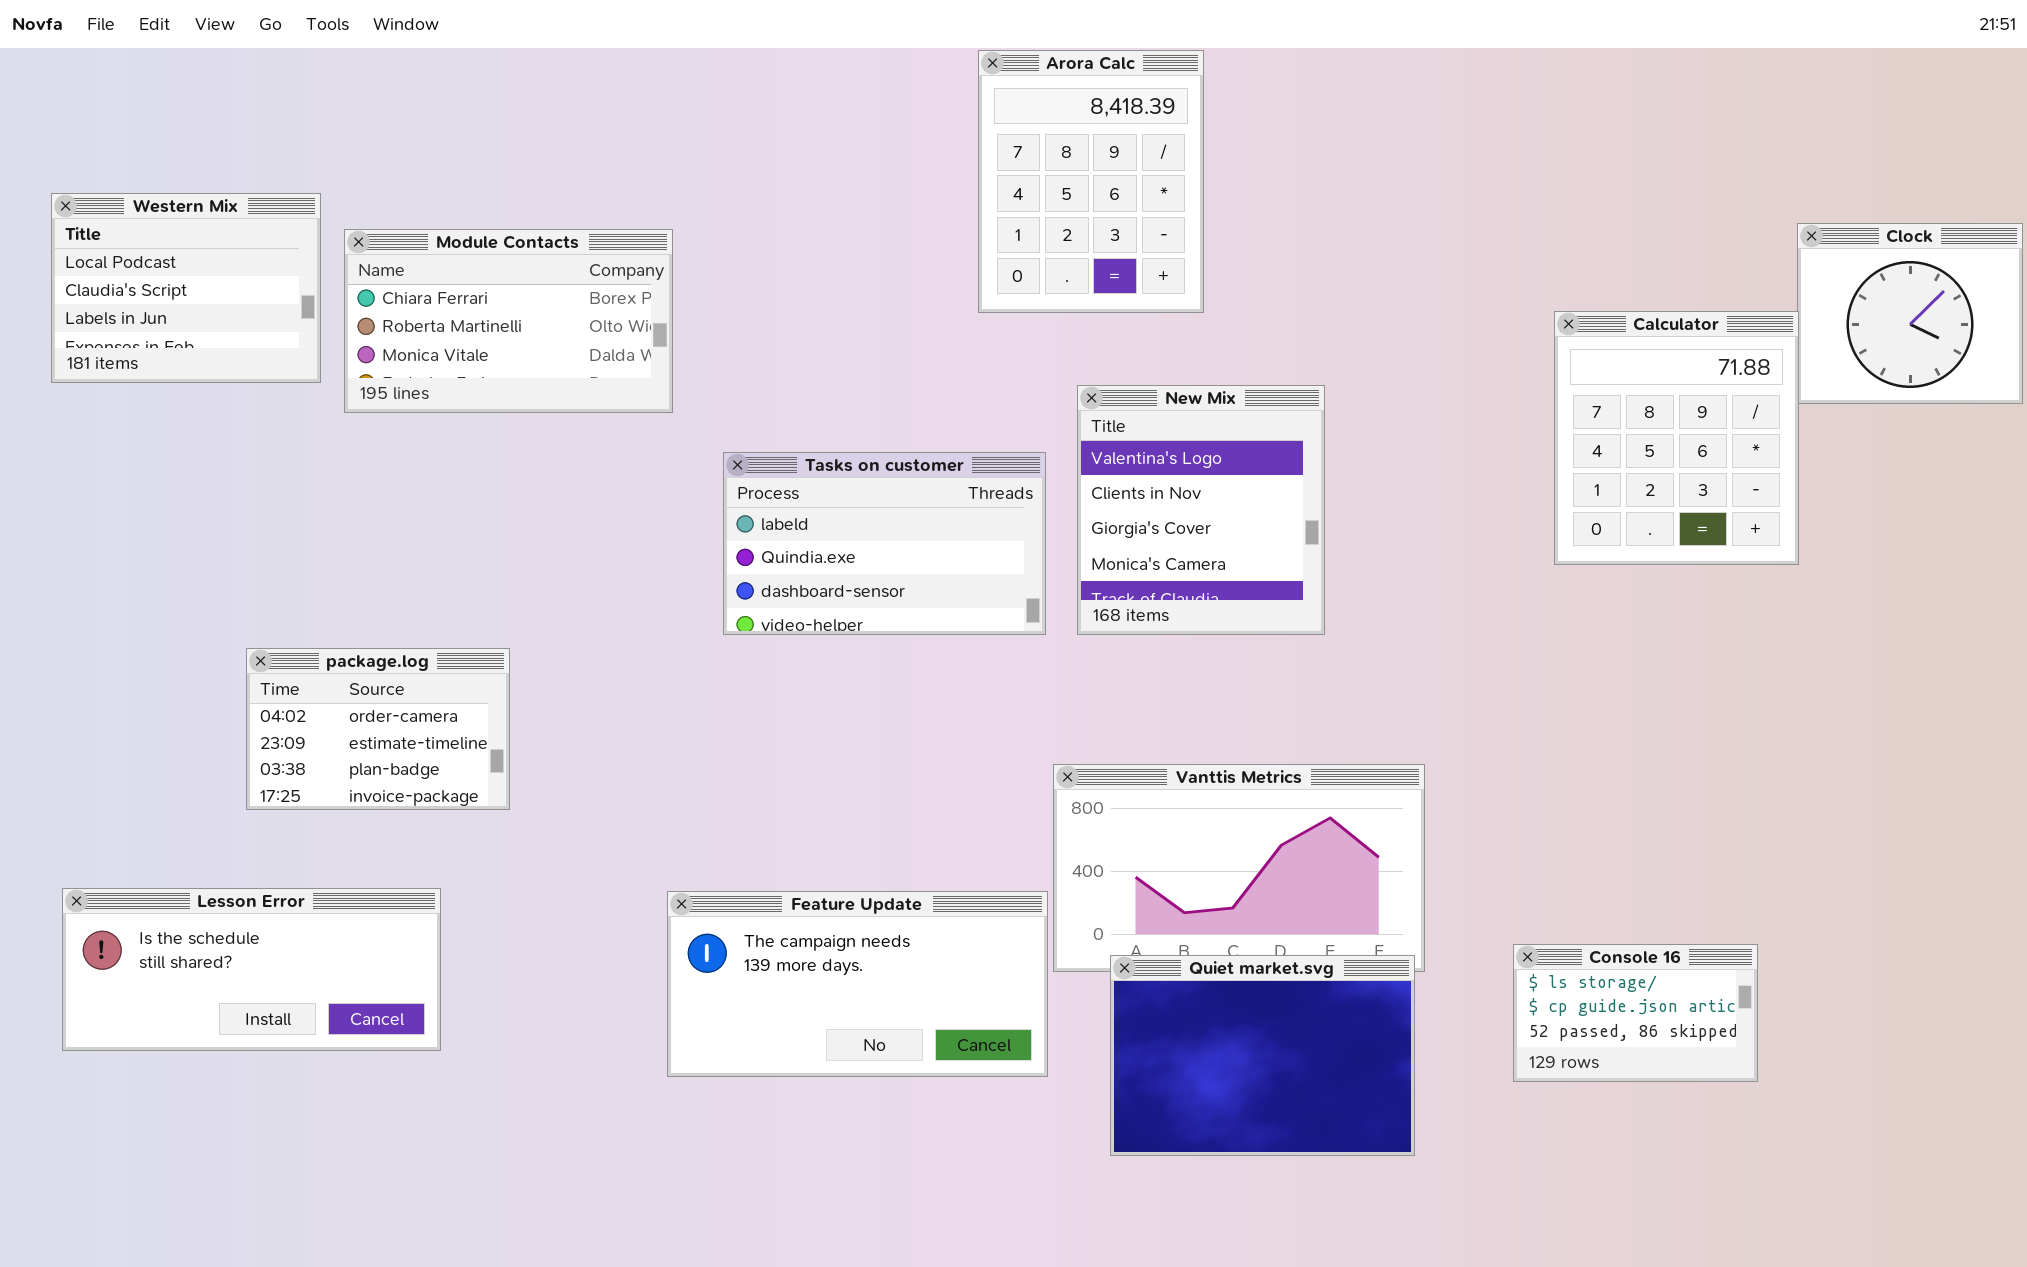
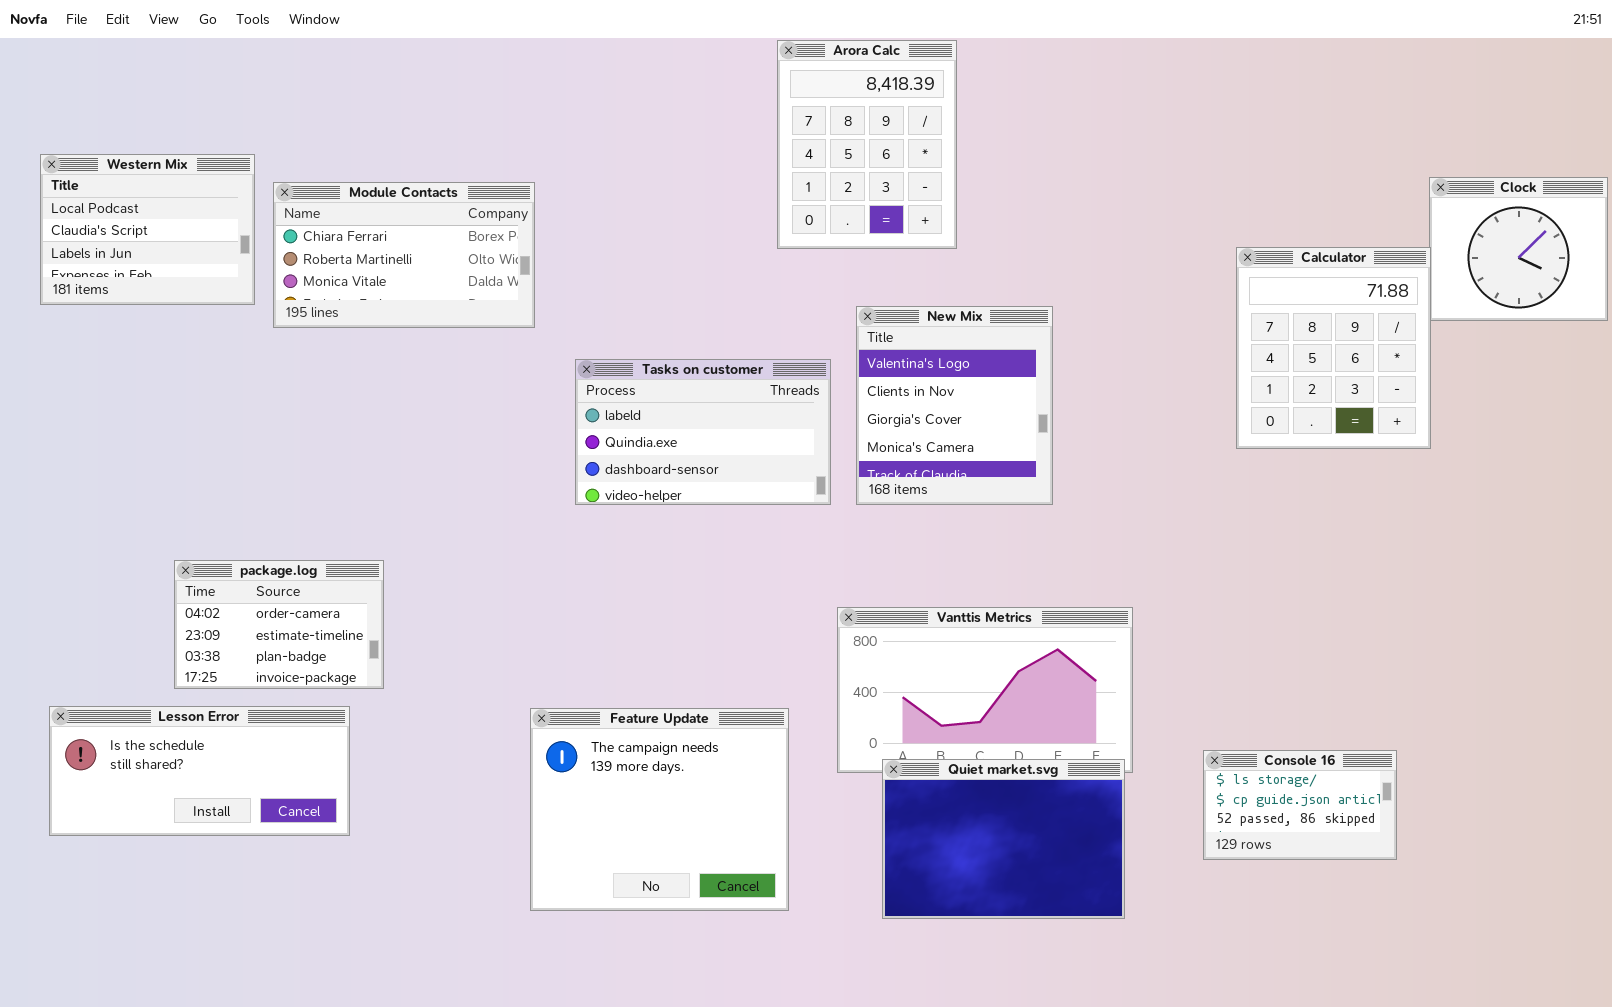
package.log: [246,648,510,810] -> [174,560,384,689], moved
Feature Update: [667,891,1048,1077] -> [530,708,789,911], resized

